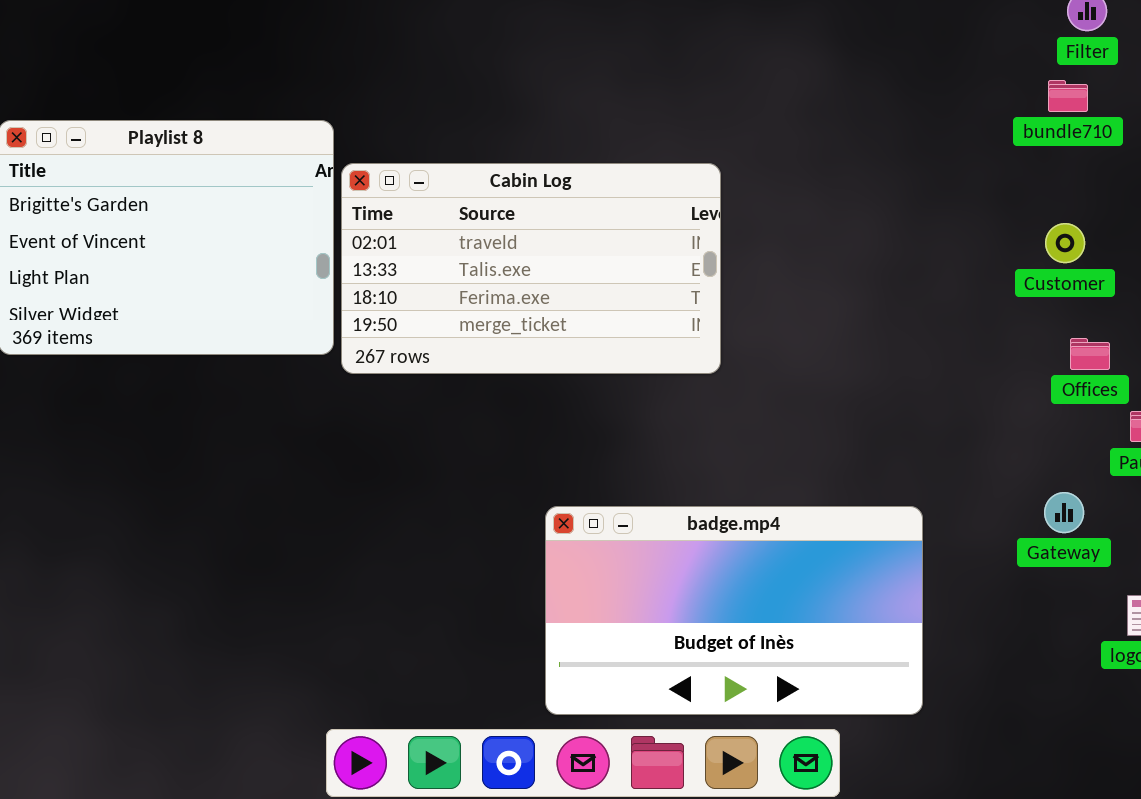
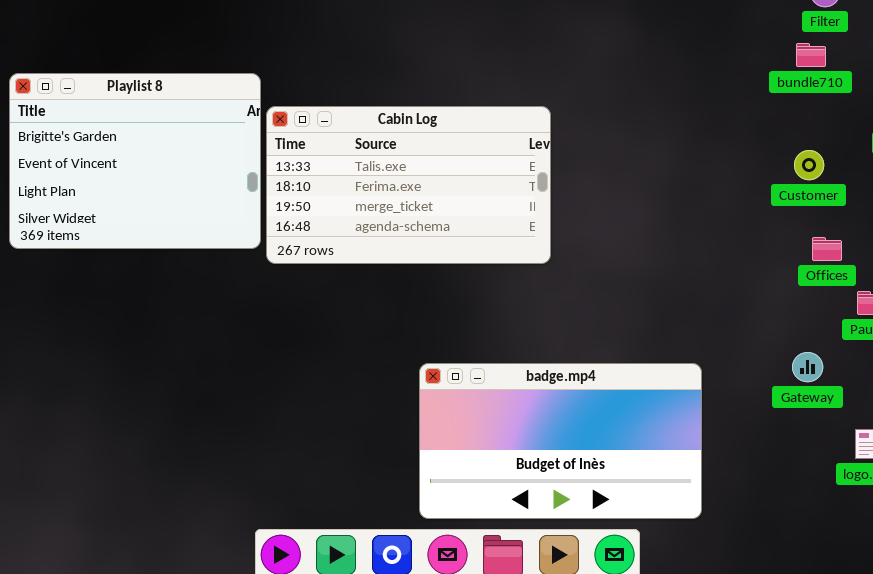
Cabin Log: [341,163,721,374] -> [266,106,551,264], scrolled down 1 row

